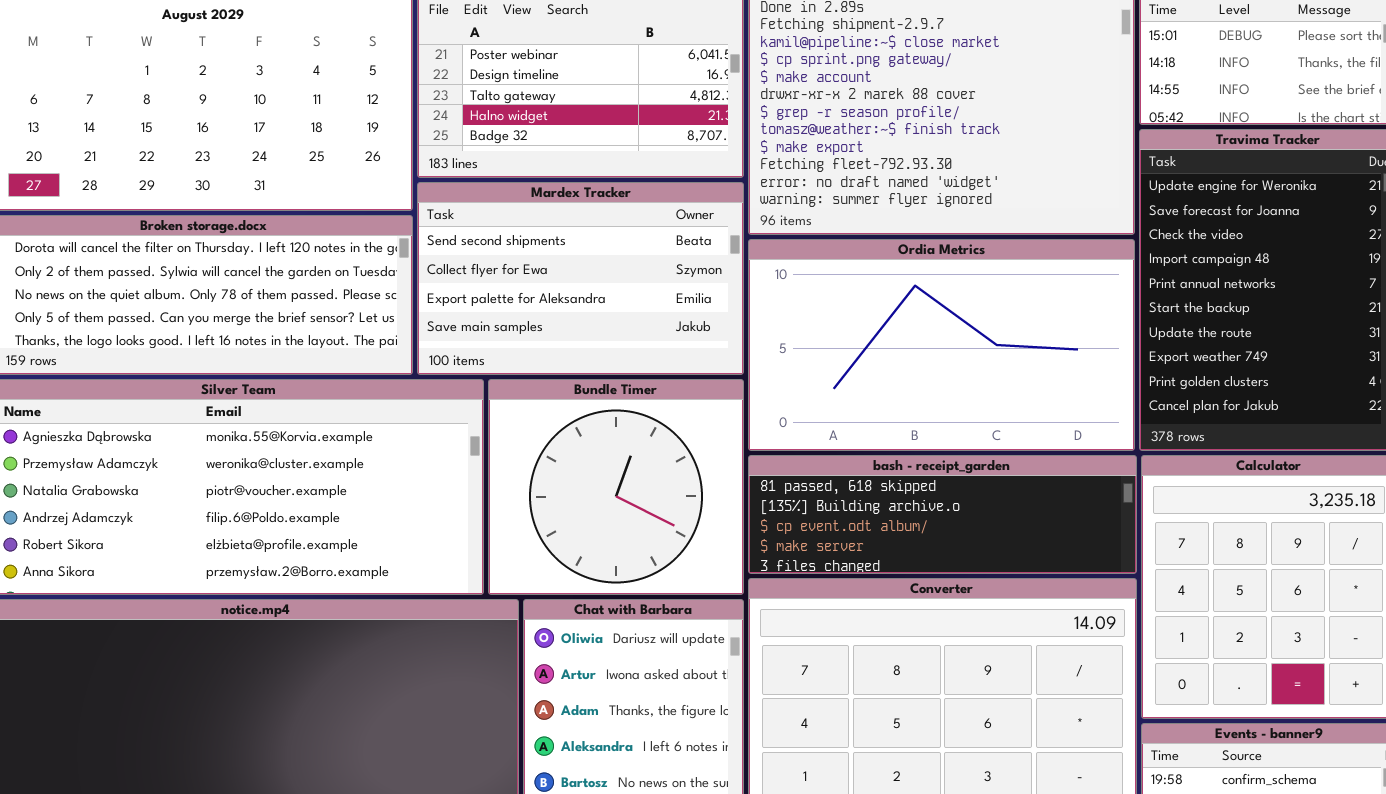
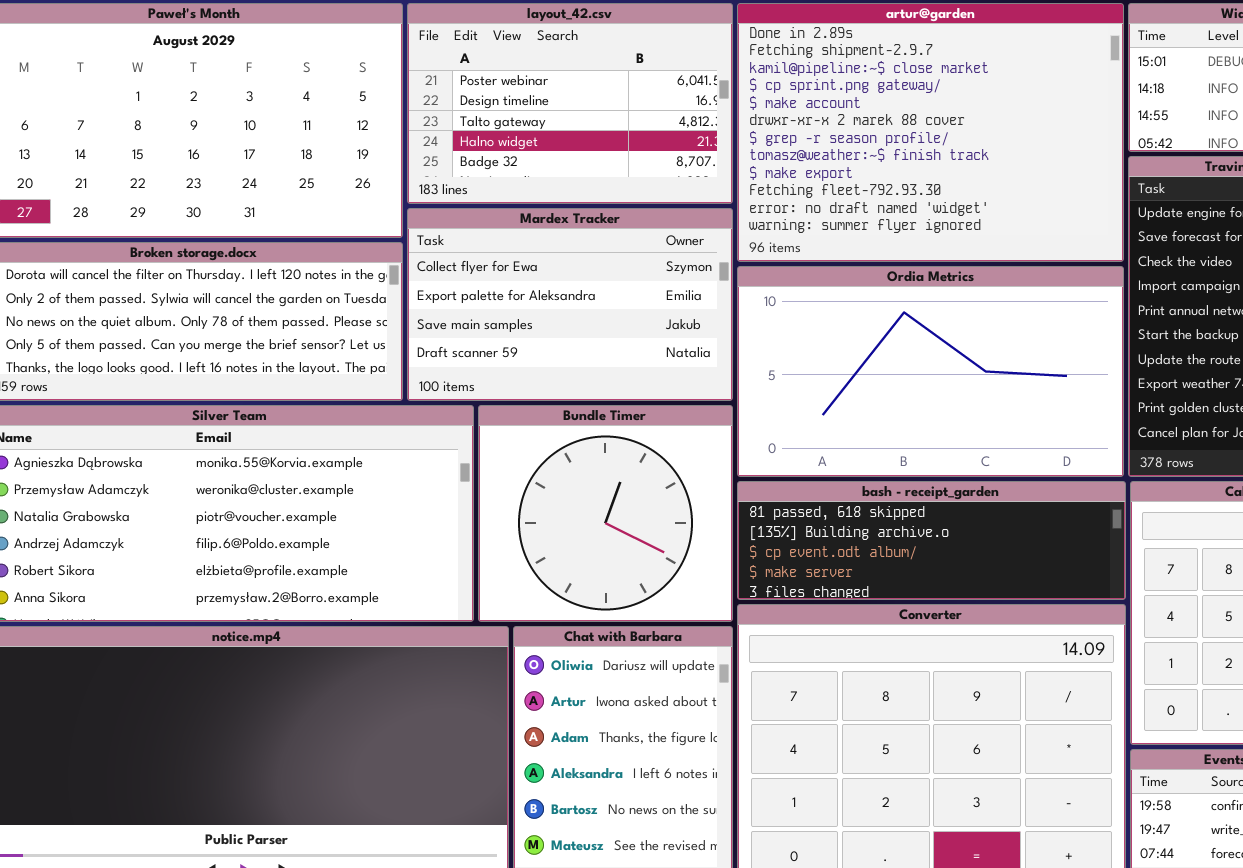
Mardex Tracker: [417,182,744,375] -> [407,208,733,401], scrolled down 1 row

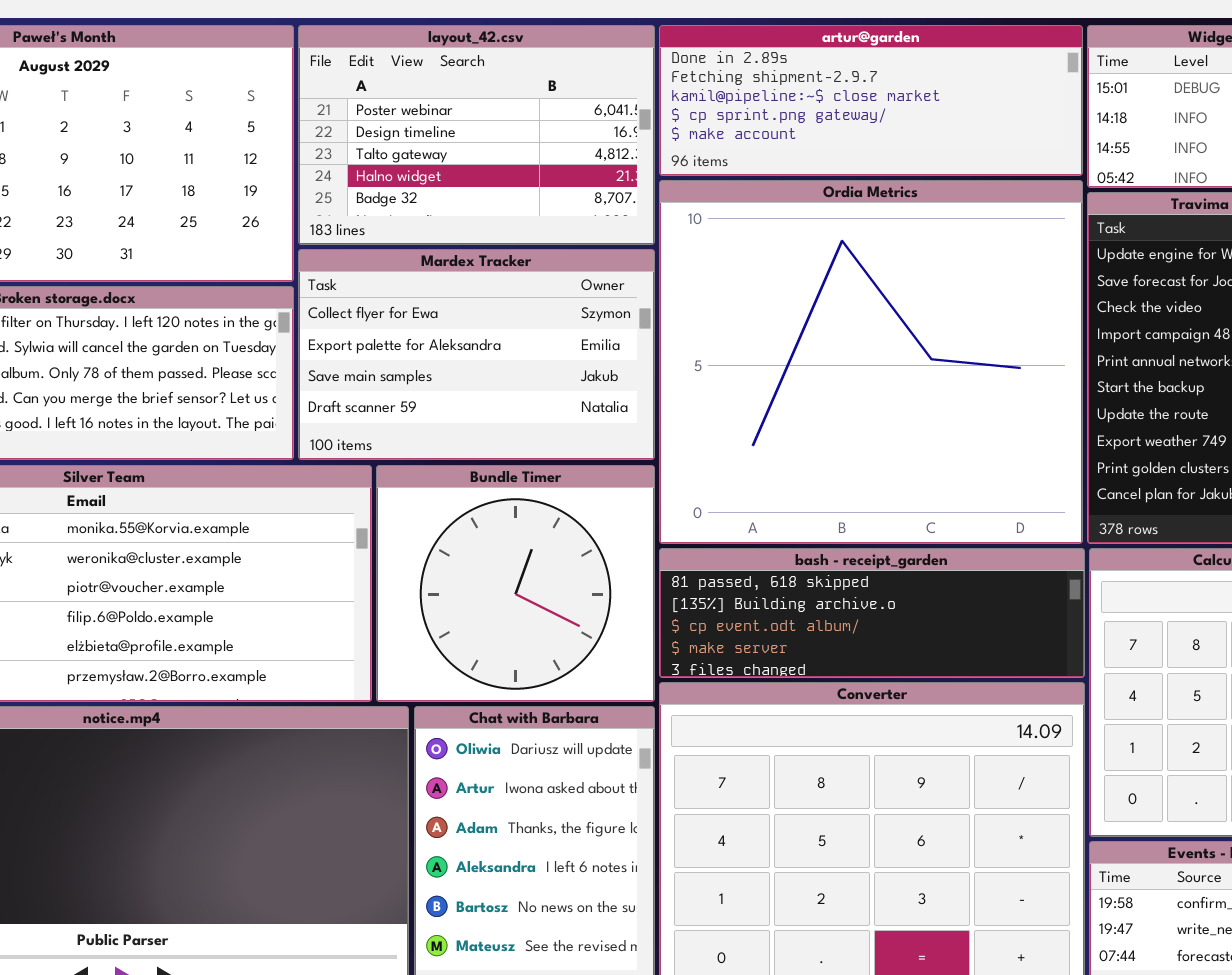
artur@garden: [737,3,1124,262] -> [659,25,1083,176], resized
Ordia Metrics: [737,266,1124,477] -> [659,180,1083,544], resized

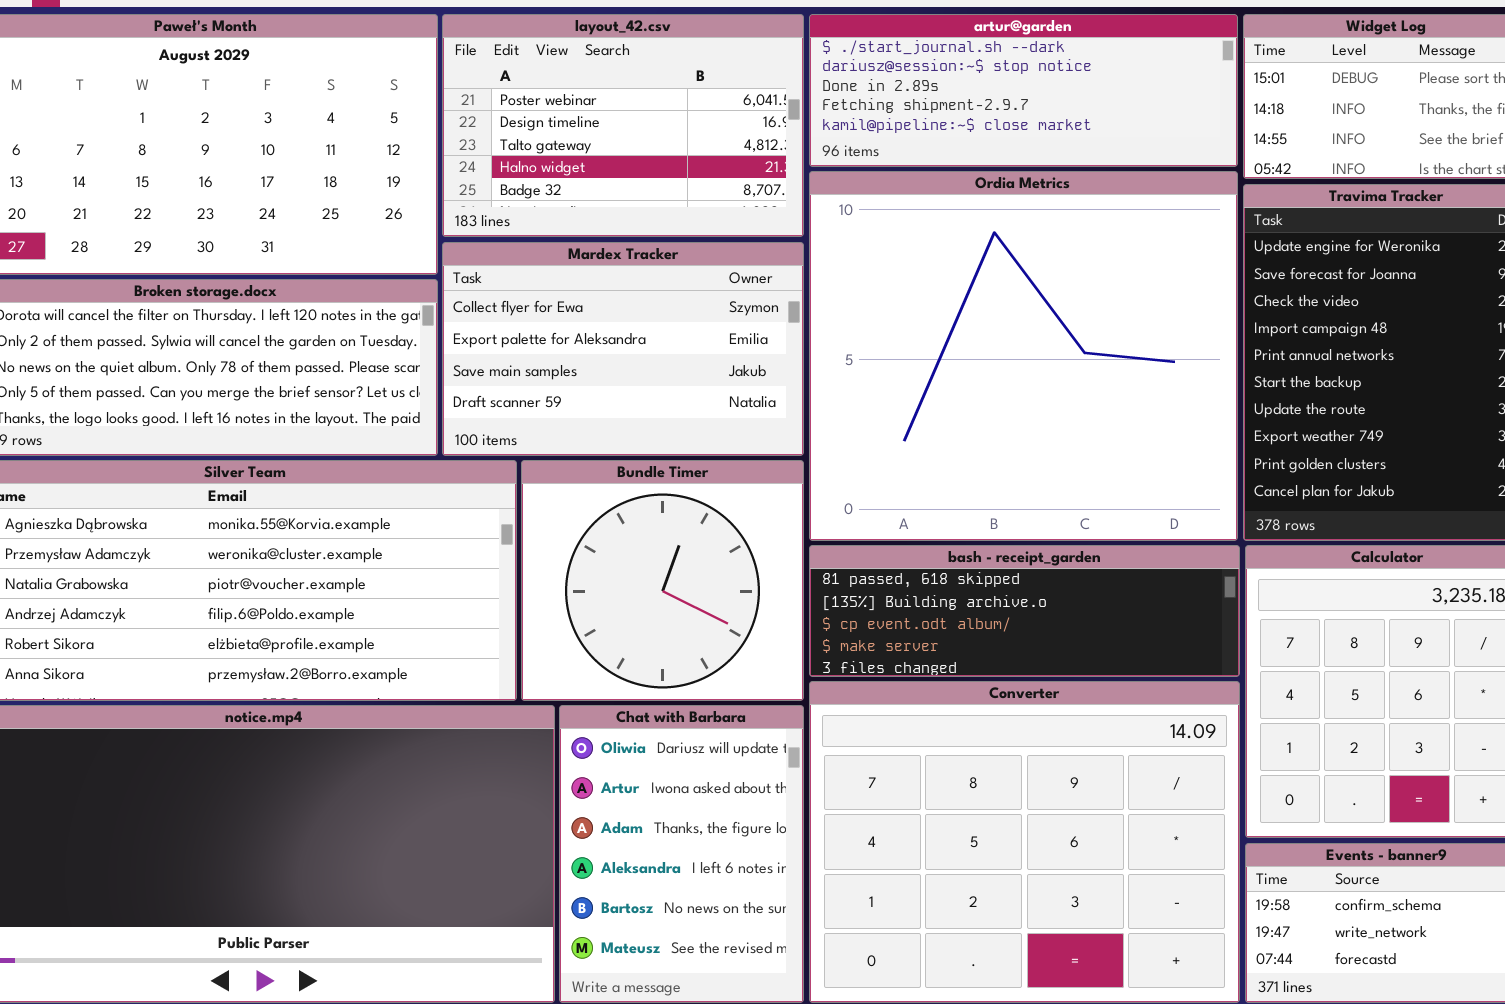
artur@garden: [659,25,1083,176] -> [809,14,1238,167], scrolled up 2 rows

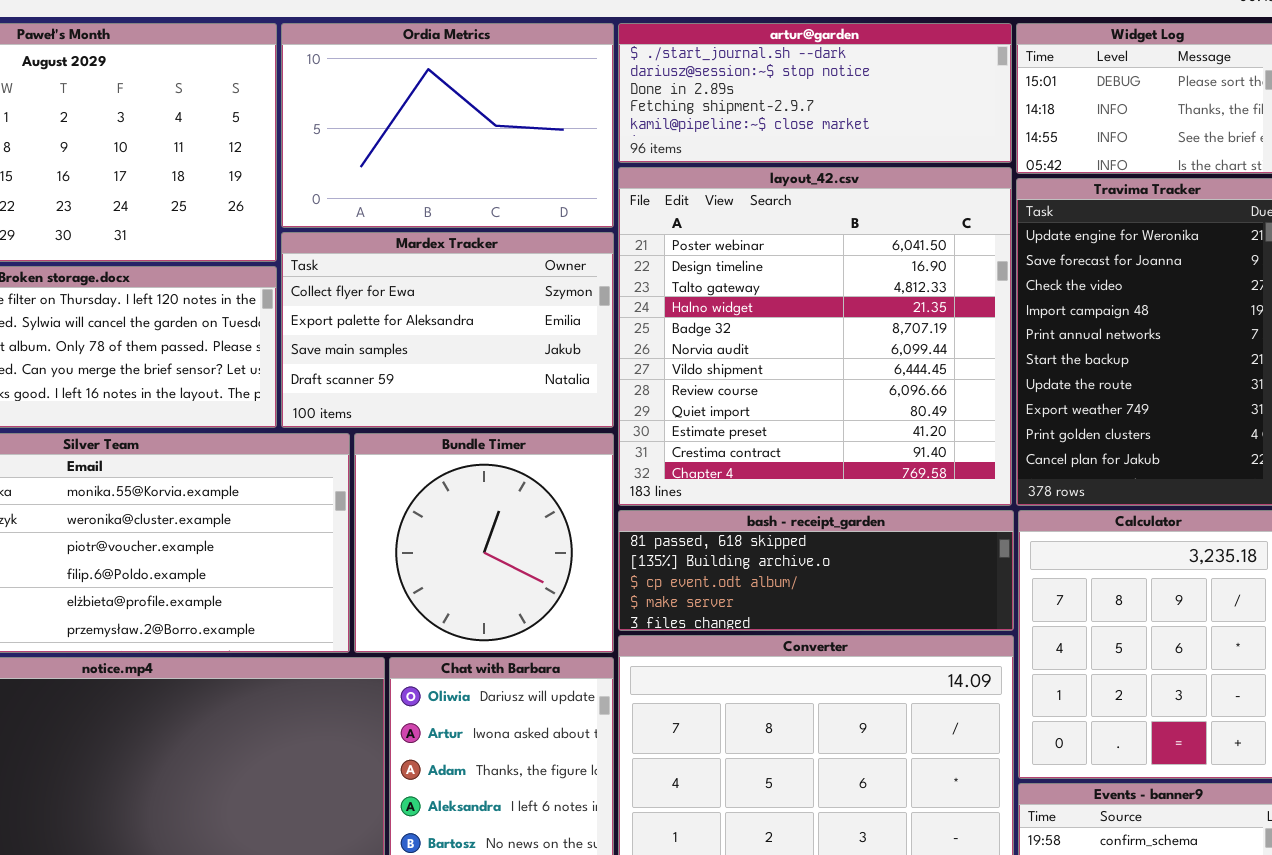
layout_42.csv: [442,14,804,237] -> [618,167,1012,506], moved, resized
Ordia Metrics: [809,171,1238,541] -> [281,23,614,228], moved, resized

